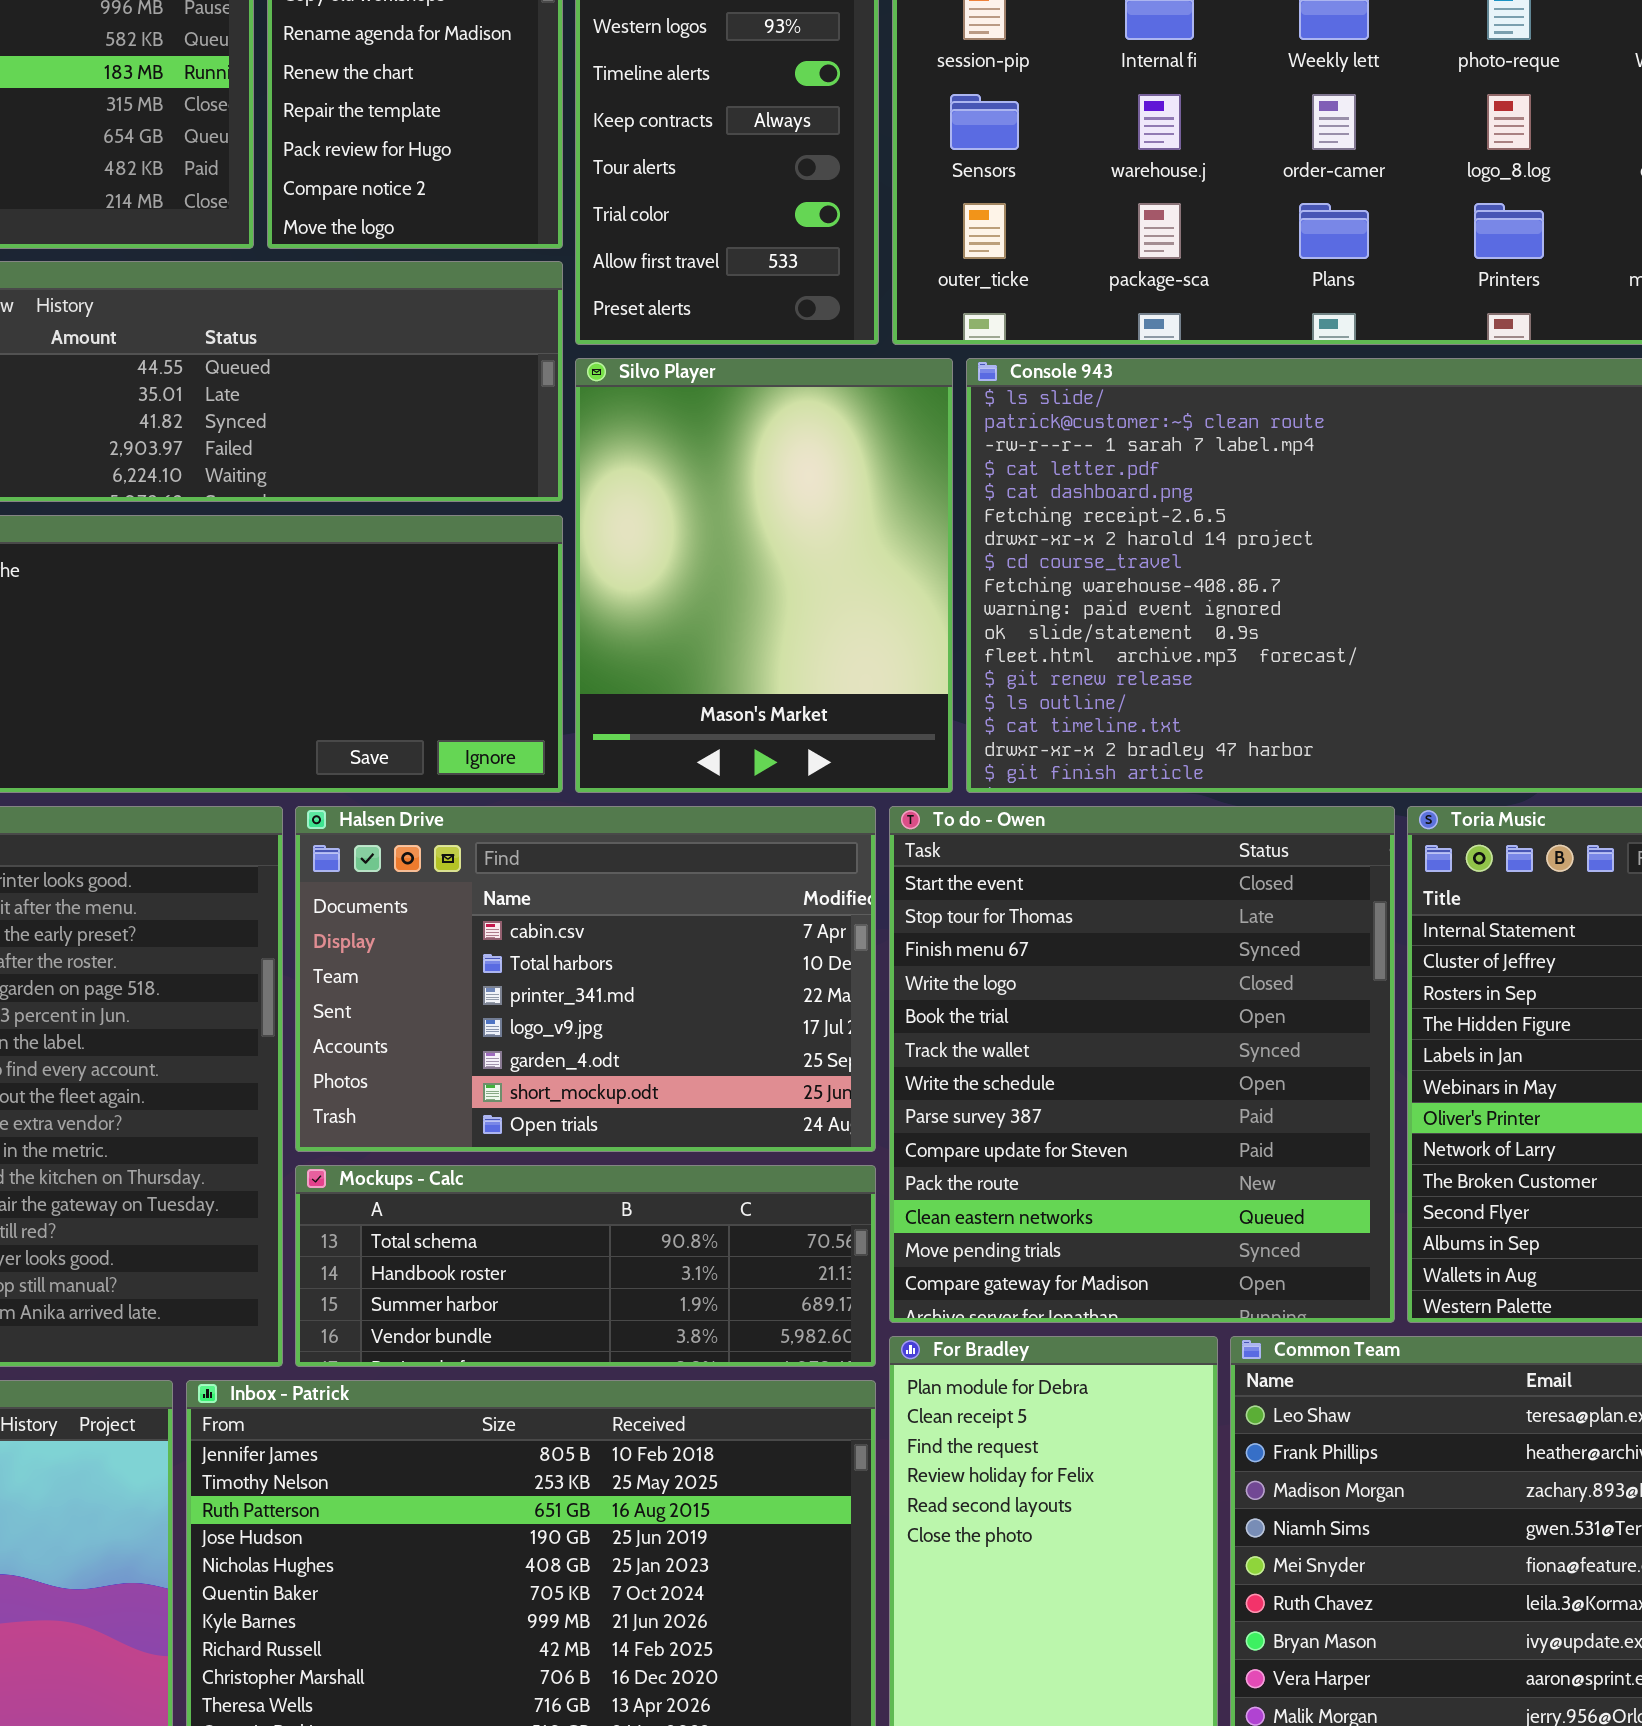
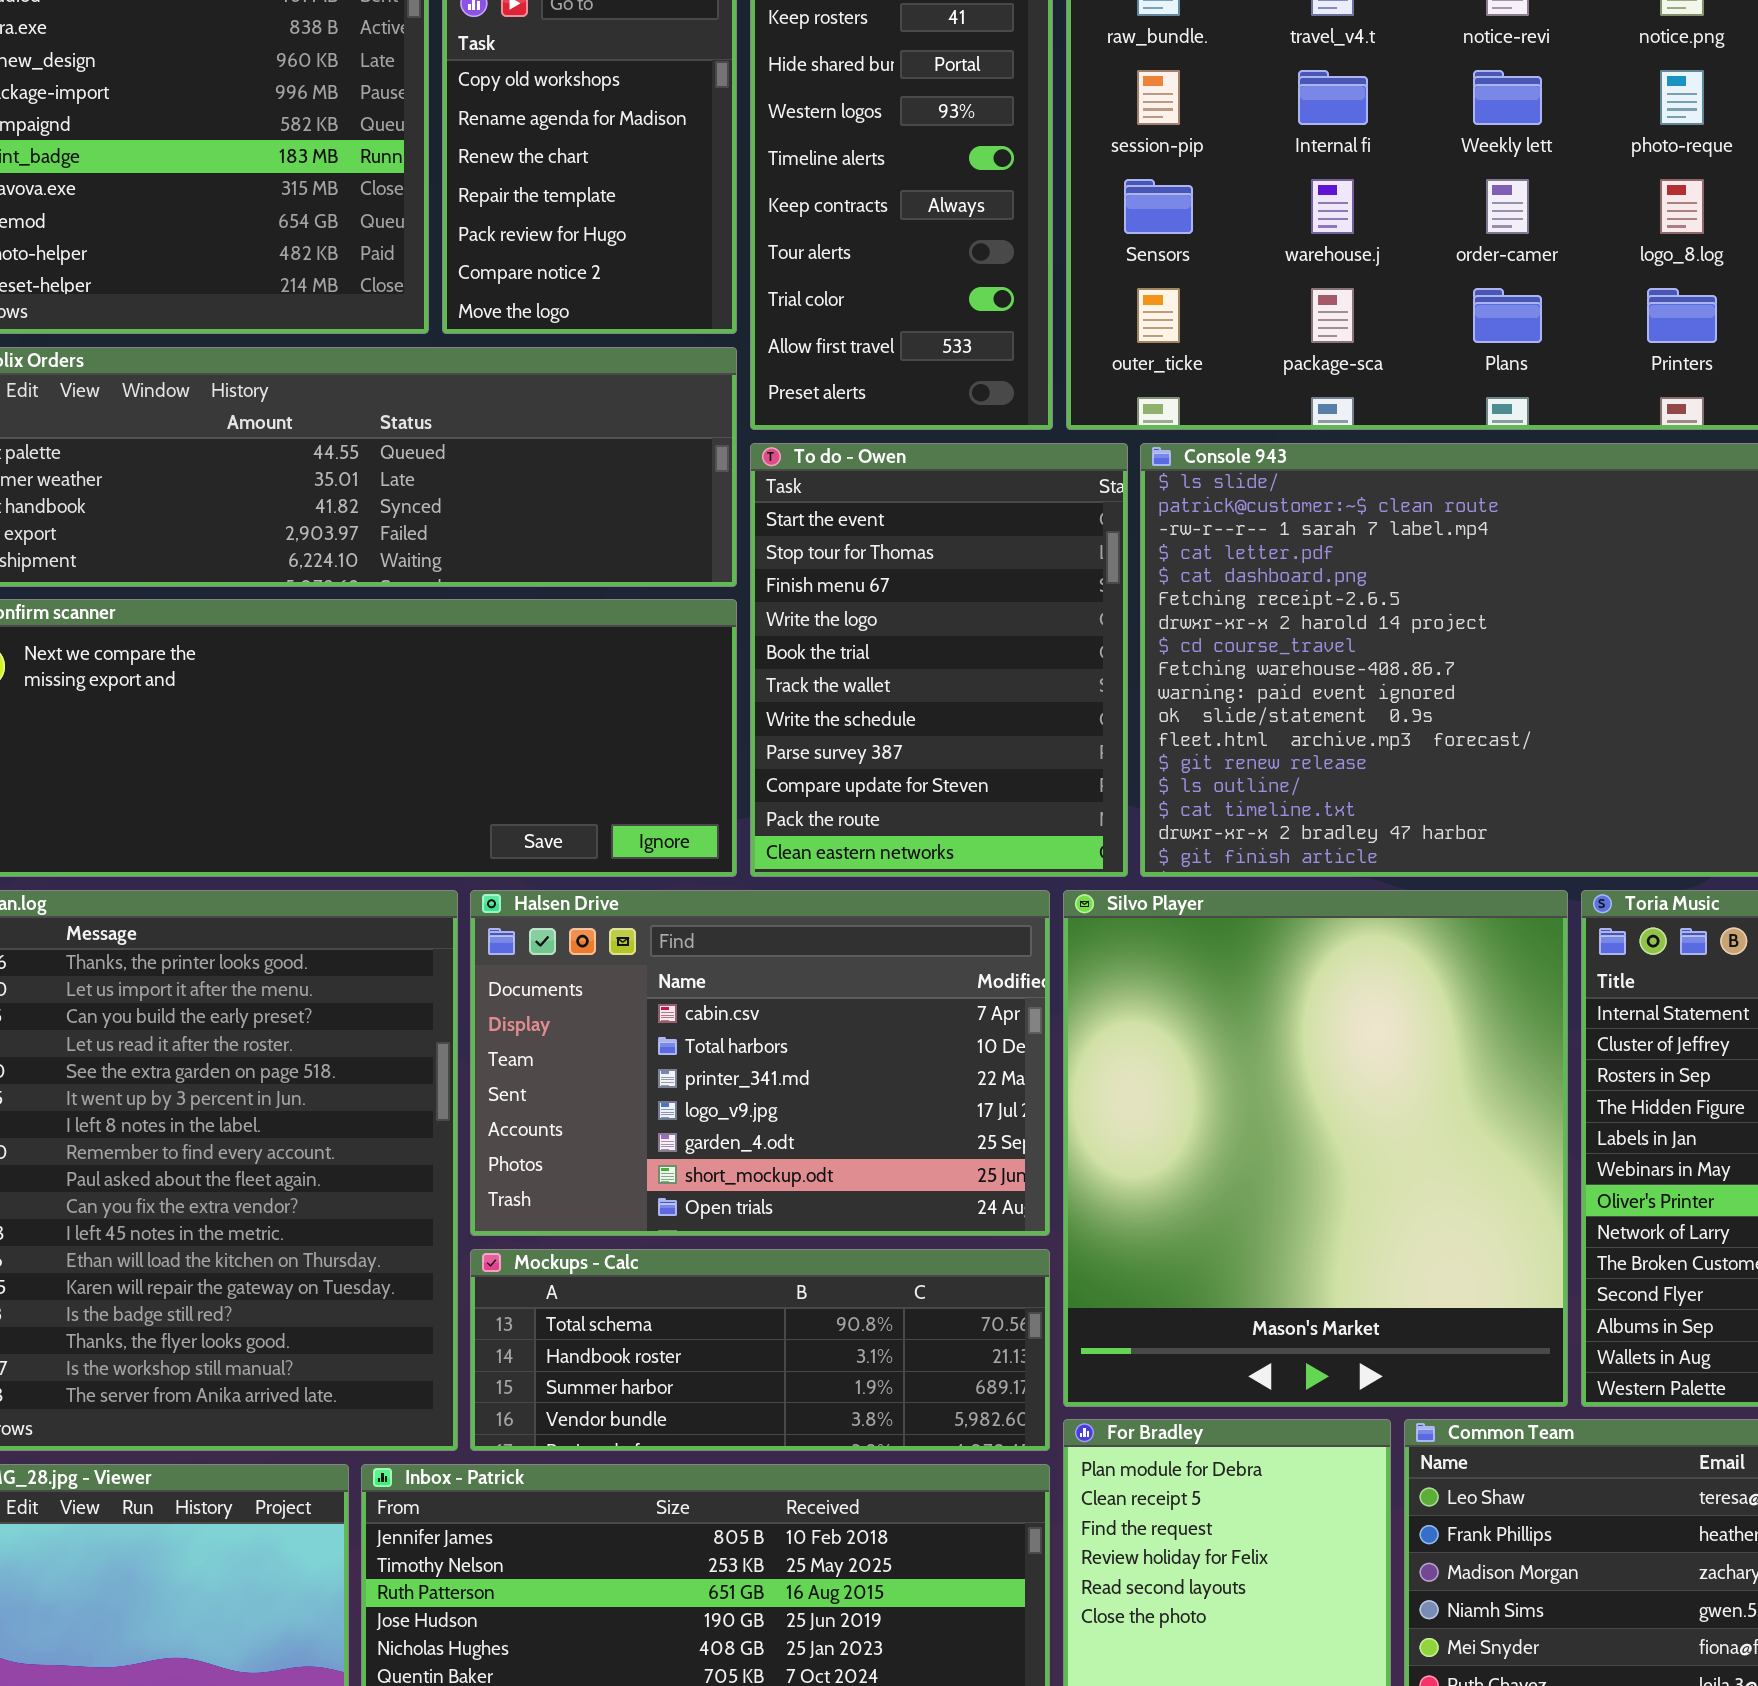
Silvo Player: [575,358,953,793] -> [1063,890,1568,1407], moved, resized
To do - Owen: [889,806,1395,1323] -> [750,443,1128,877], moved, resized

